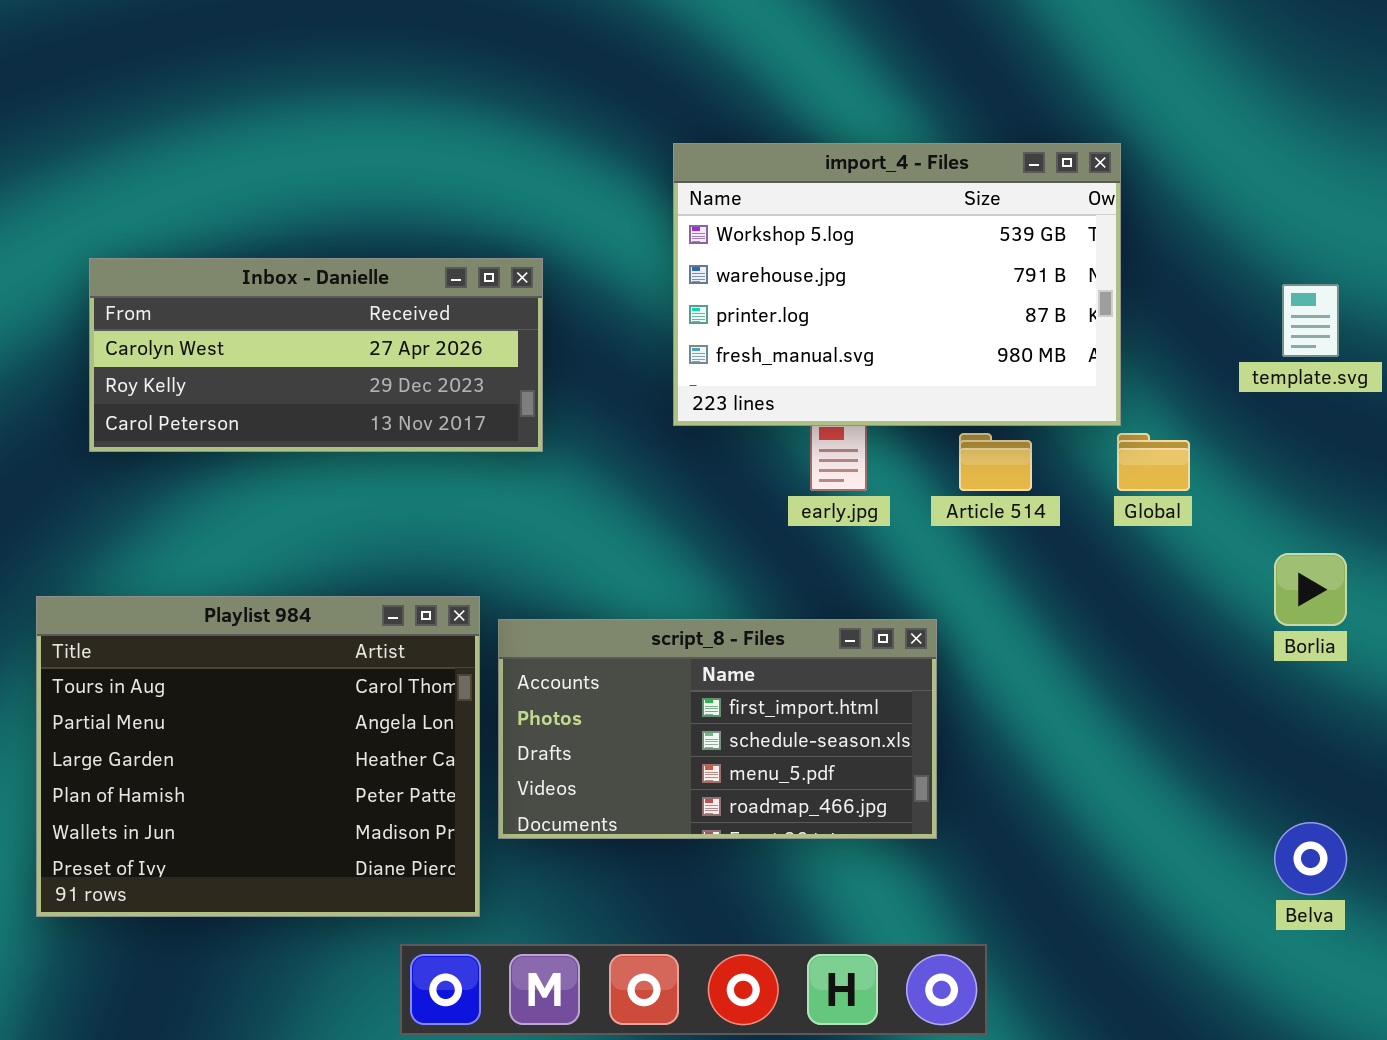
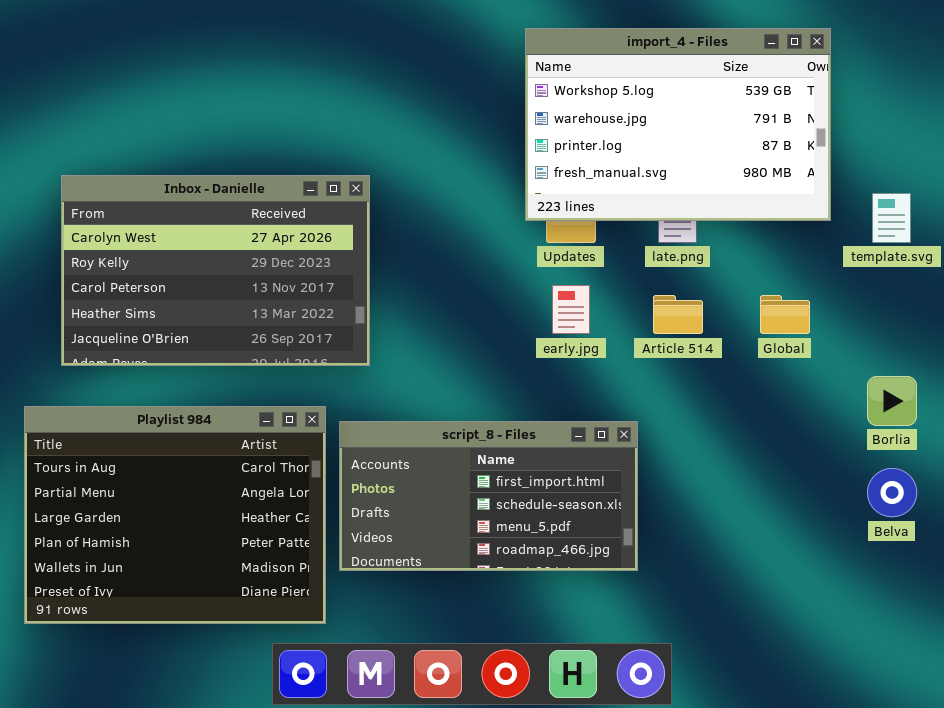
import_4 - Files: [673,143,1121,426] -> [525,28,831,221], moved
Inbox - Danielle: [89,258,543,452] -> [61,175,370,366], resized
Belva: [1274,822,1347,895] -> [867,468,917,517], moved

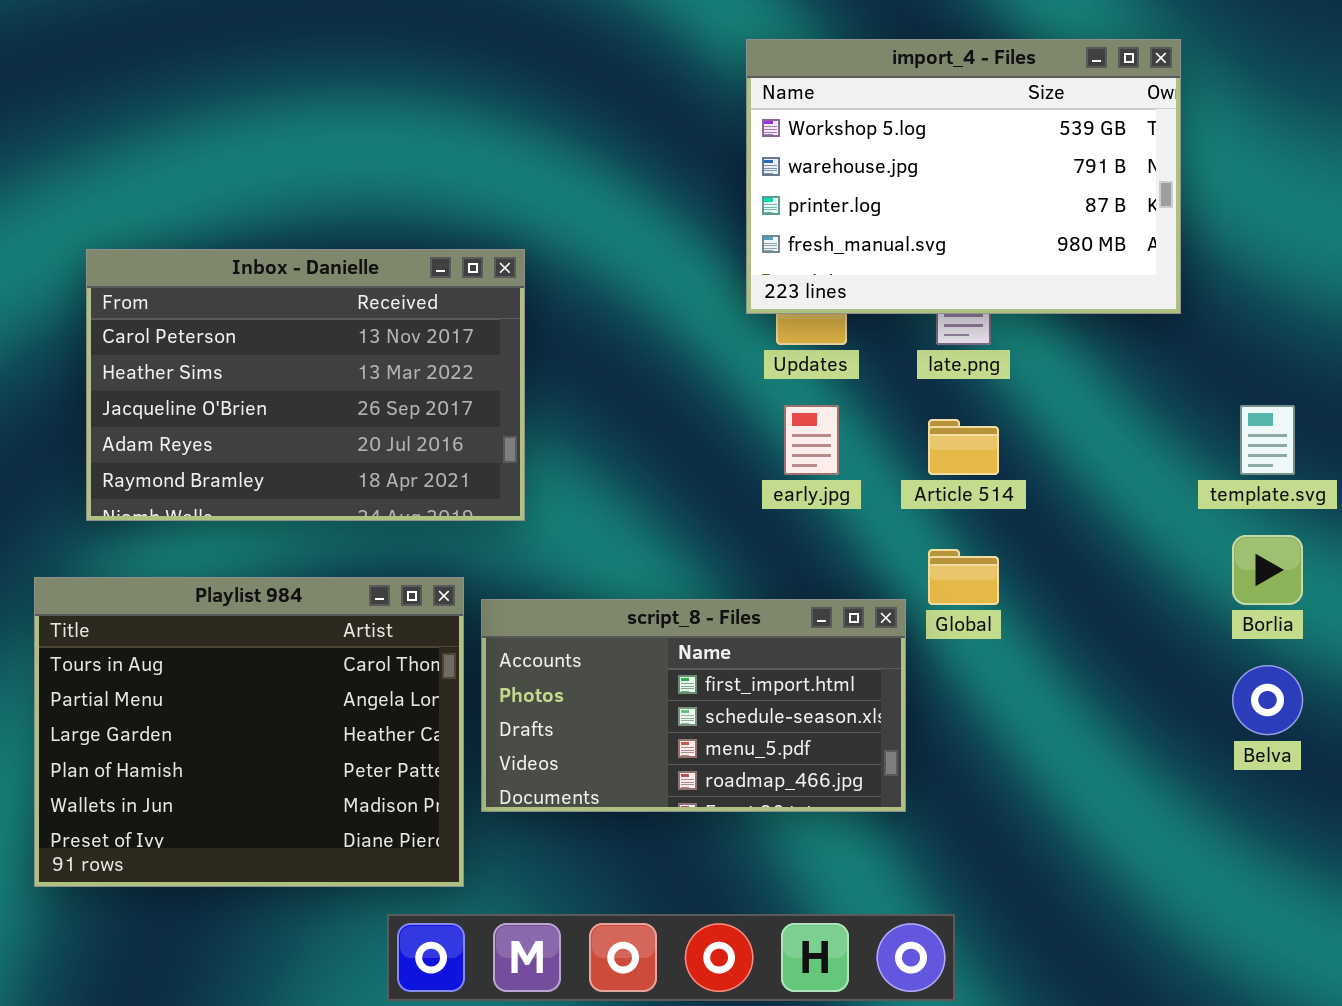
Inbox - Danielle: [61,175,370,366] -> [86,249,525,521], scrolled down 2 rows
template.svg: [872,193,911,243] -> [1240,405,1295,475], moved
Global: [760,295,810,334] -> [928,549,999,605], moved

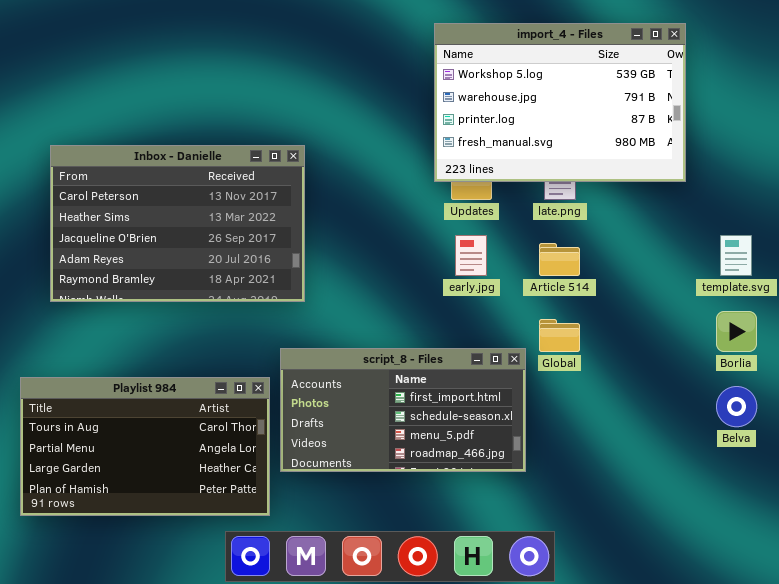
Playlist 984: [34,577,464,887] -> [20,377,270,516], resized

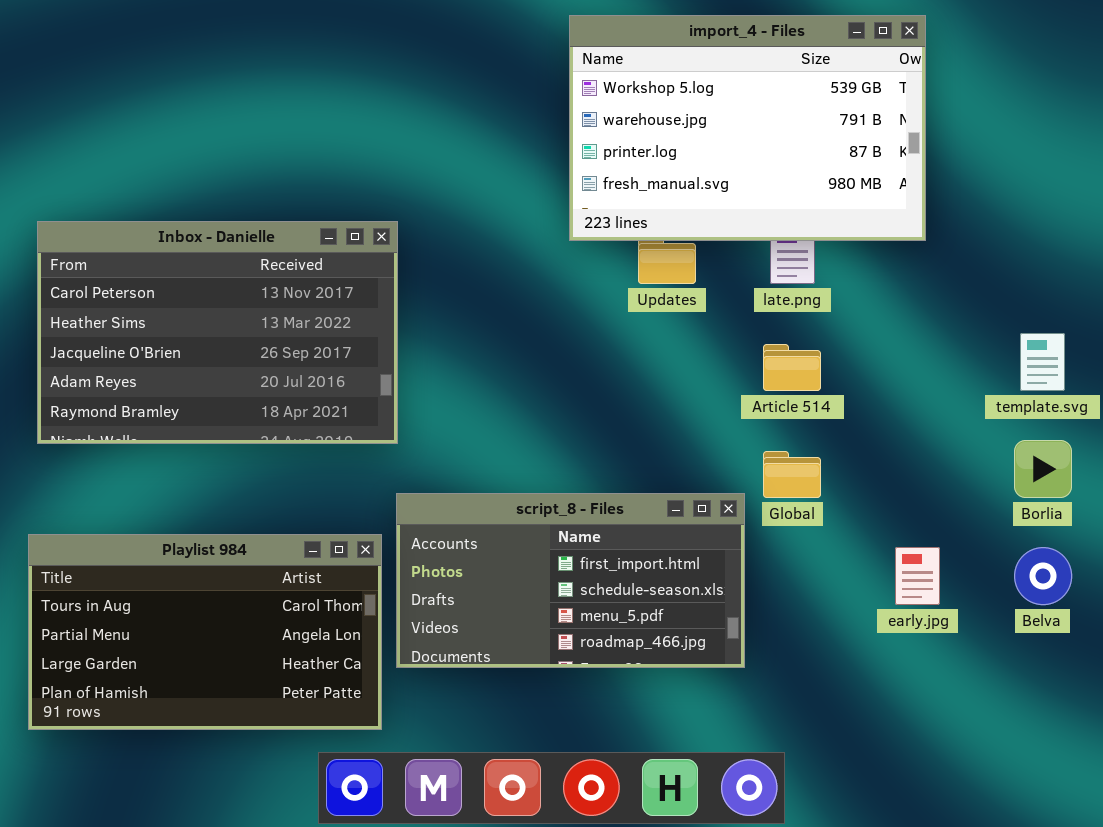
import_4 - Files: [434,23,686,182] -> [569,15,926,241], moved
Inbox - Danielle: [50,145,305,302] -> [37,221,398,444], moved
early.jpg: [455,235,487,276] -> [895,547,940,605], moved

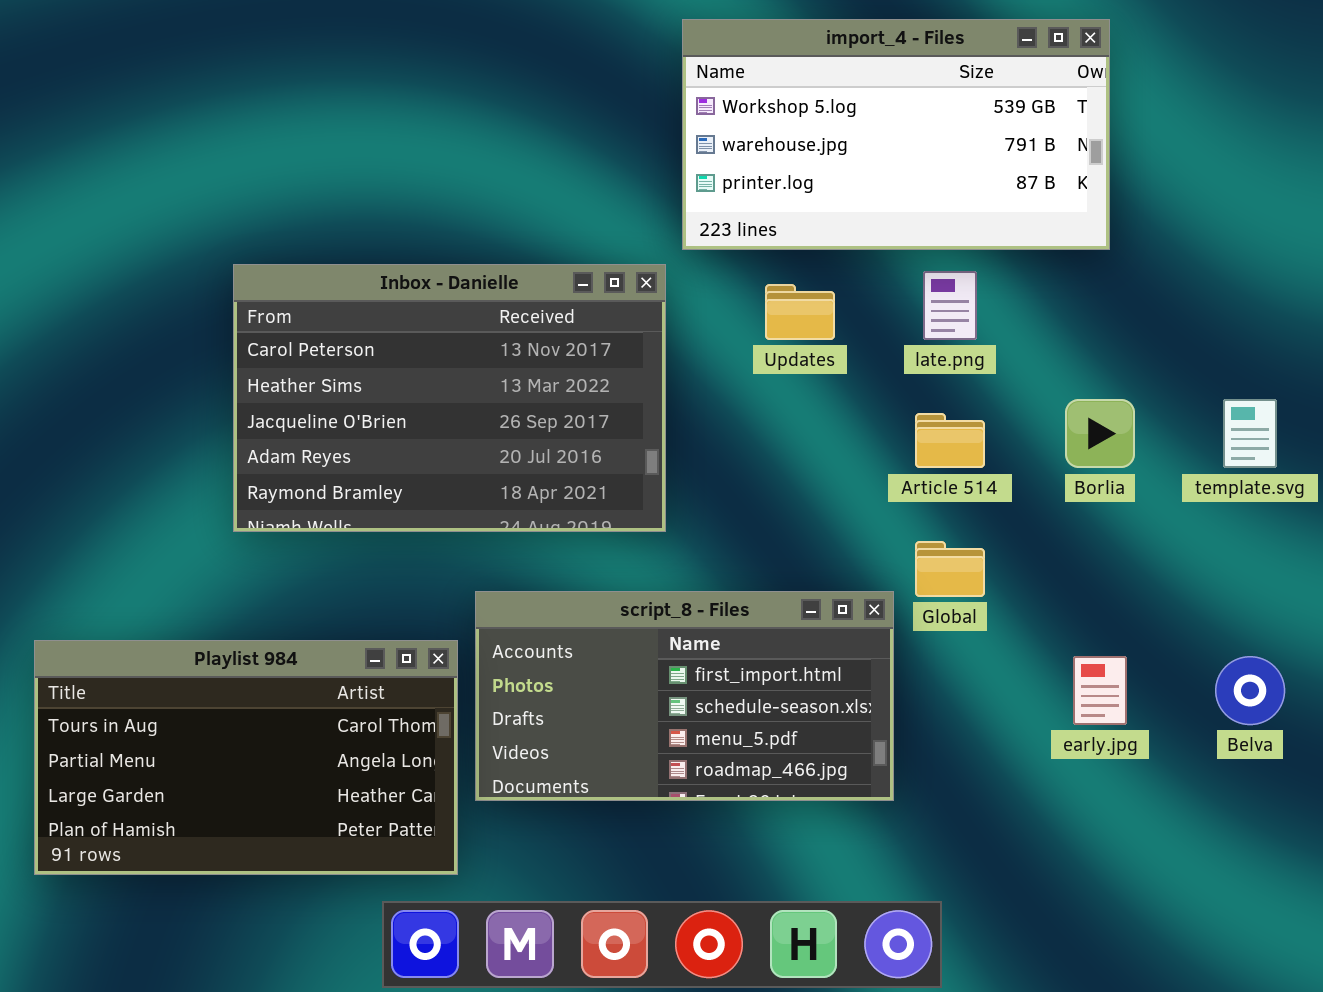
import_4 - Files: [569,15,926,241] -> [682,19,1110,250], resized
Inbox - Danielle: [37,221,398,444] -> [233,264,666,532], moved
Borlia: [1014,440,1072,498] -> [1065,399,1135,468], moved

